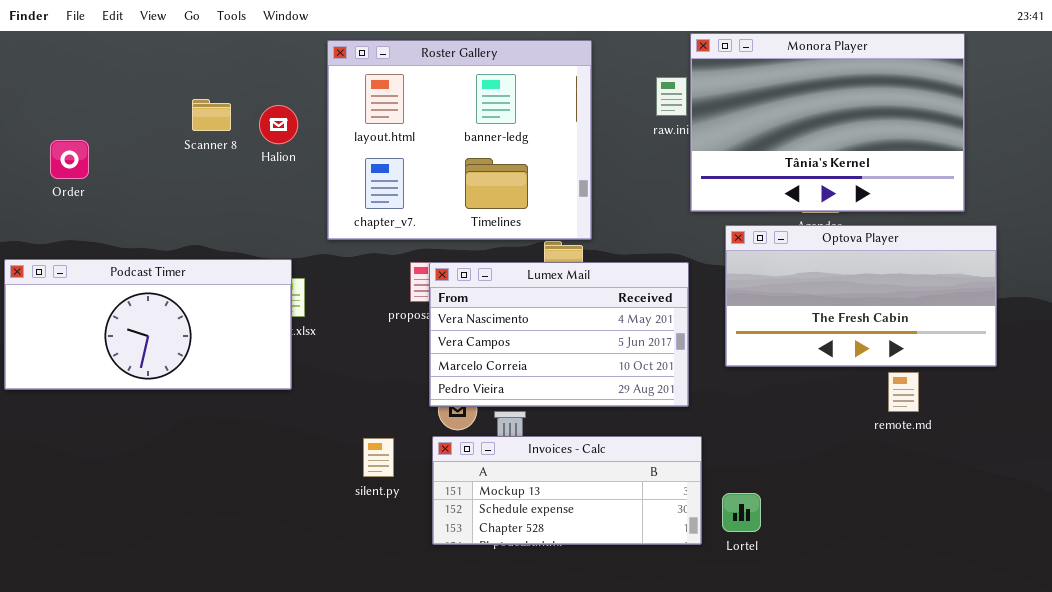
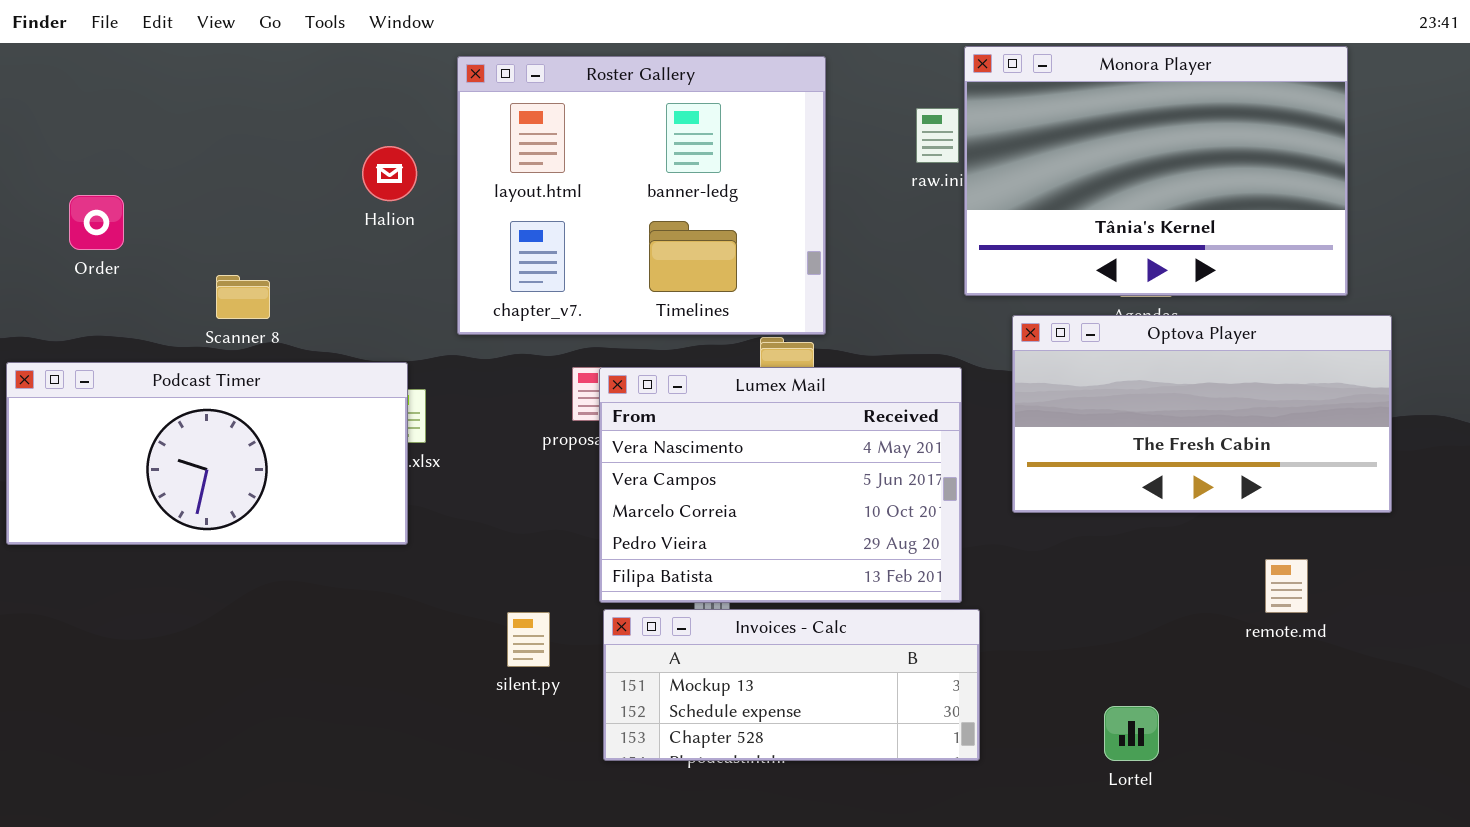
Scanner 8: [192,99,231,131] -> [216,275,270,319], moved
Lumex Mail: [429,262,689,407] -> [599,367,962,603], resized
remote.md: [888,372,919,412] -> [1265,559,1308,613], moved
Lortel: [722,493,761,532] -> [1104,706,1159,761], moved

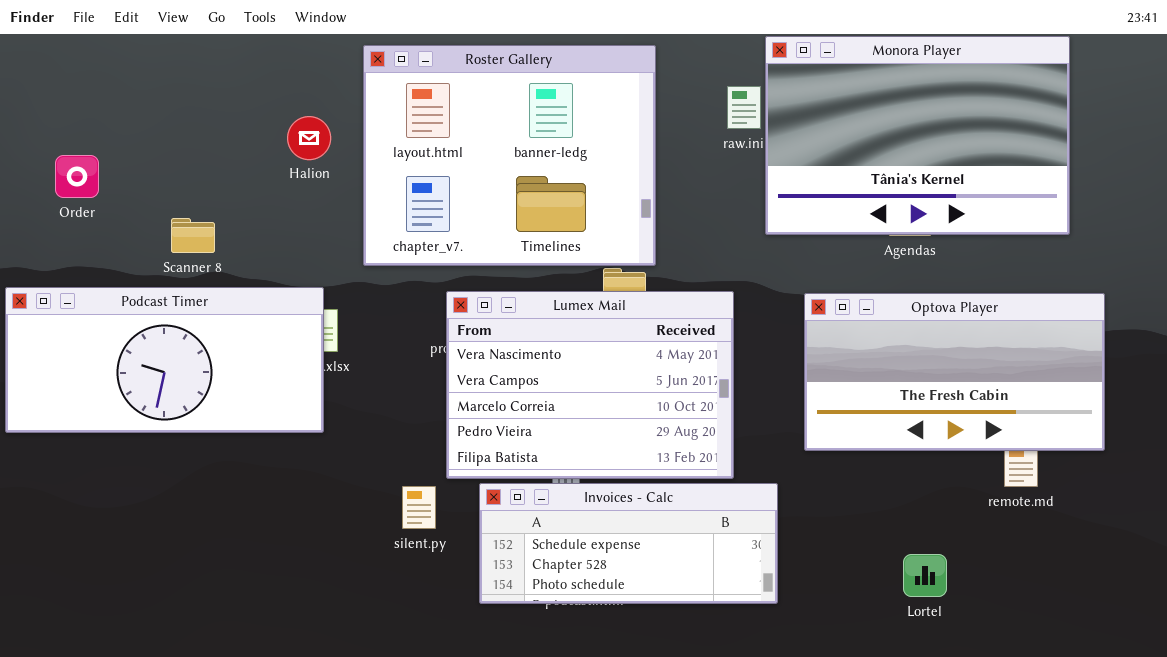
Optova Player: [1012,315,1392,513] -> [804,293,1105,451], moved
Lumex Mail: [599,367,962,603] -> [446,291,734,479], moved
Invoices - Calc: [603,609,980,761] -> [479,483,778,604], scrolled down 1 row
Lortel: [1104,706,1159,761] -> [903,554,947,597], moved

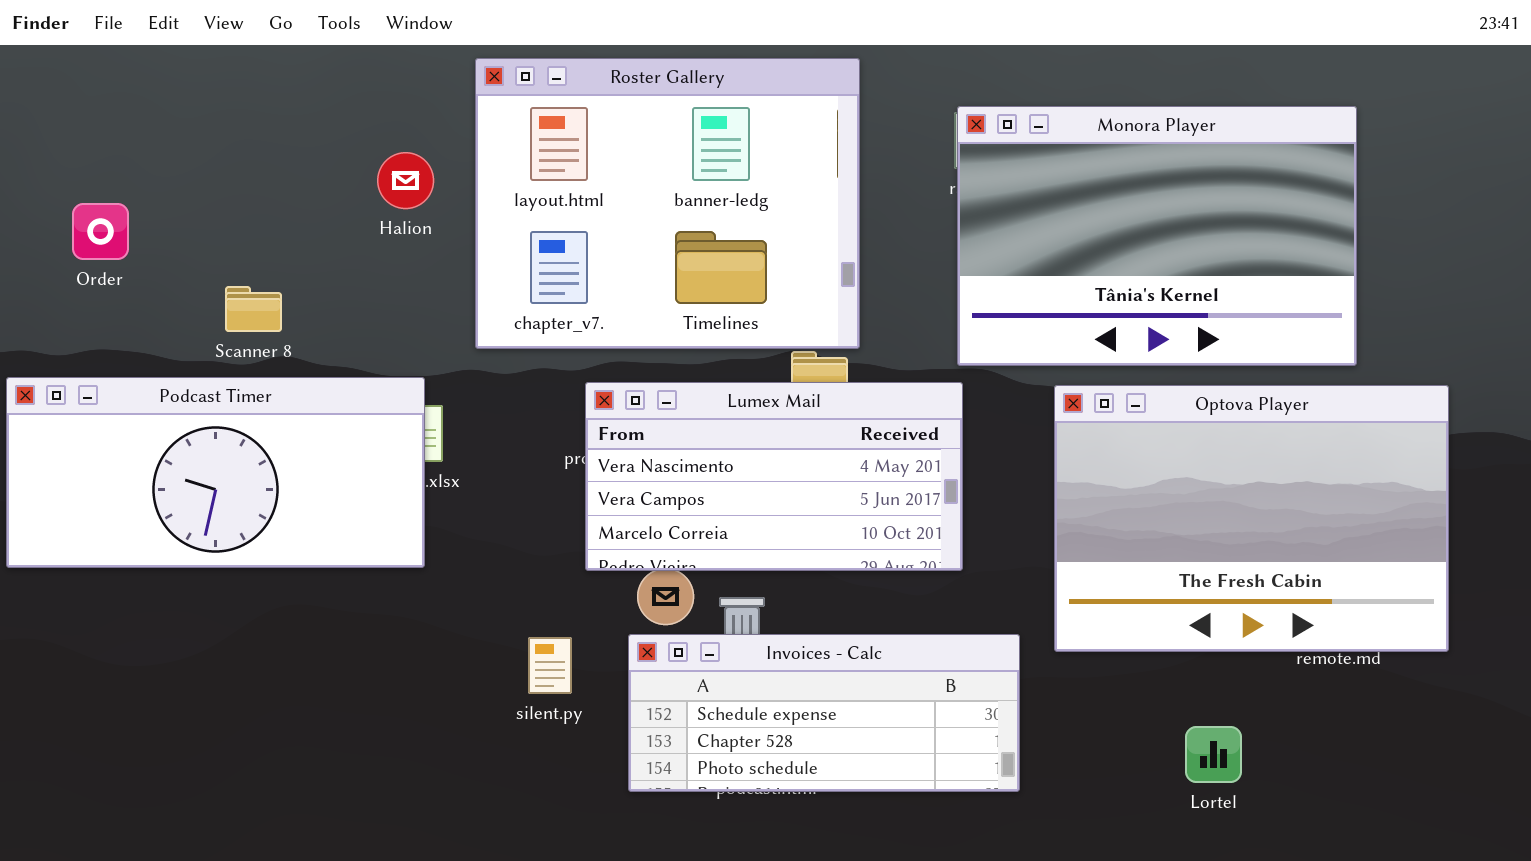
Monora Player: [765,36,1070,235] -> [957,106,1357,366], moved
Lumex Mail: [446,291,734,479] -> [585,382,963,571], resized
Optova Player: [804,293,1105,451] -> [1054,385,1449,652], resized

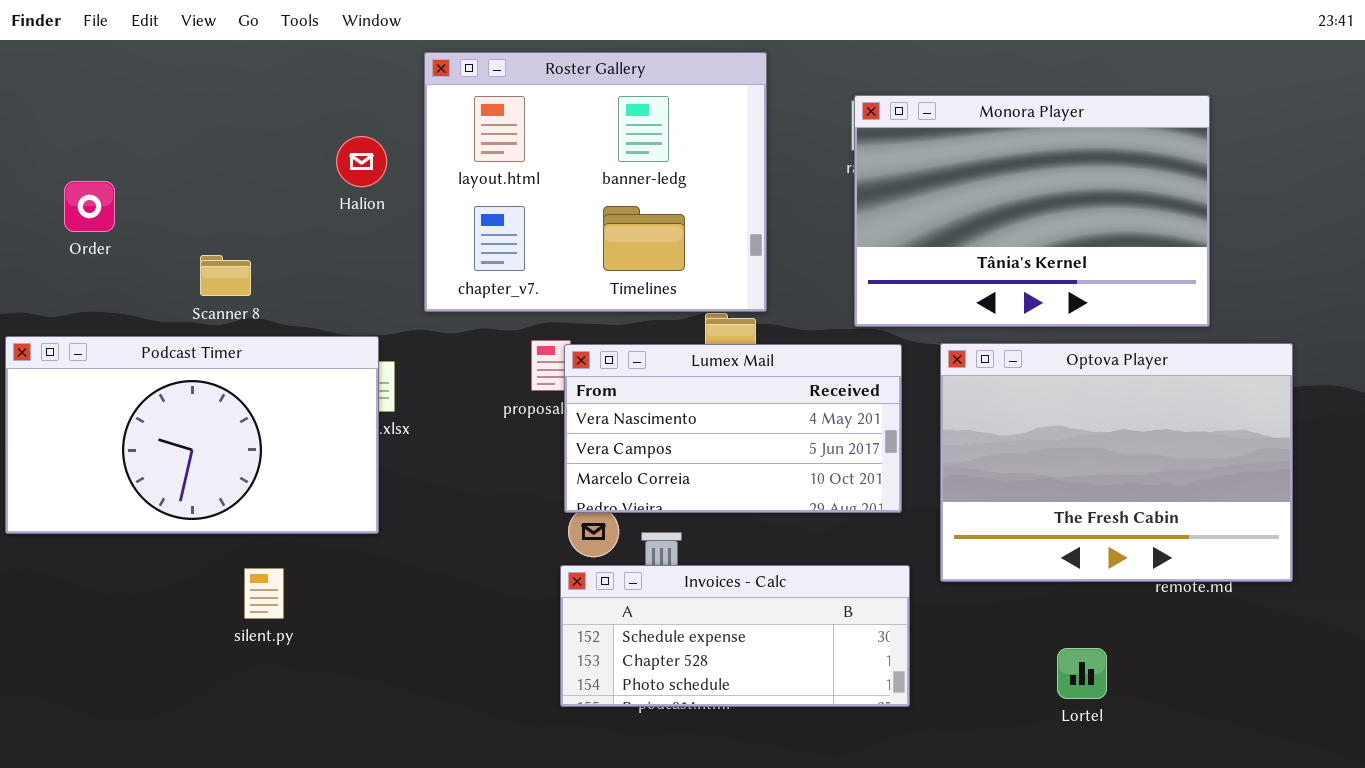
Podcast Timer: [6,377,425,568] -> [5,336,379,534], resized
Lumex Mail: [585,382,963,571] -> [564,344,902,513], moved
silent.py: [528,637,572,694] -> [244,568,284,619], moved

